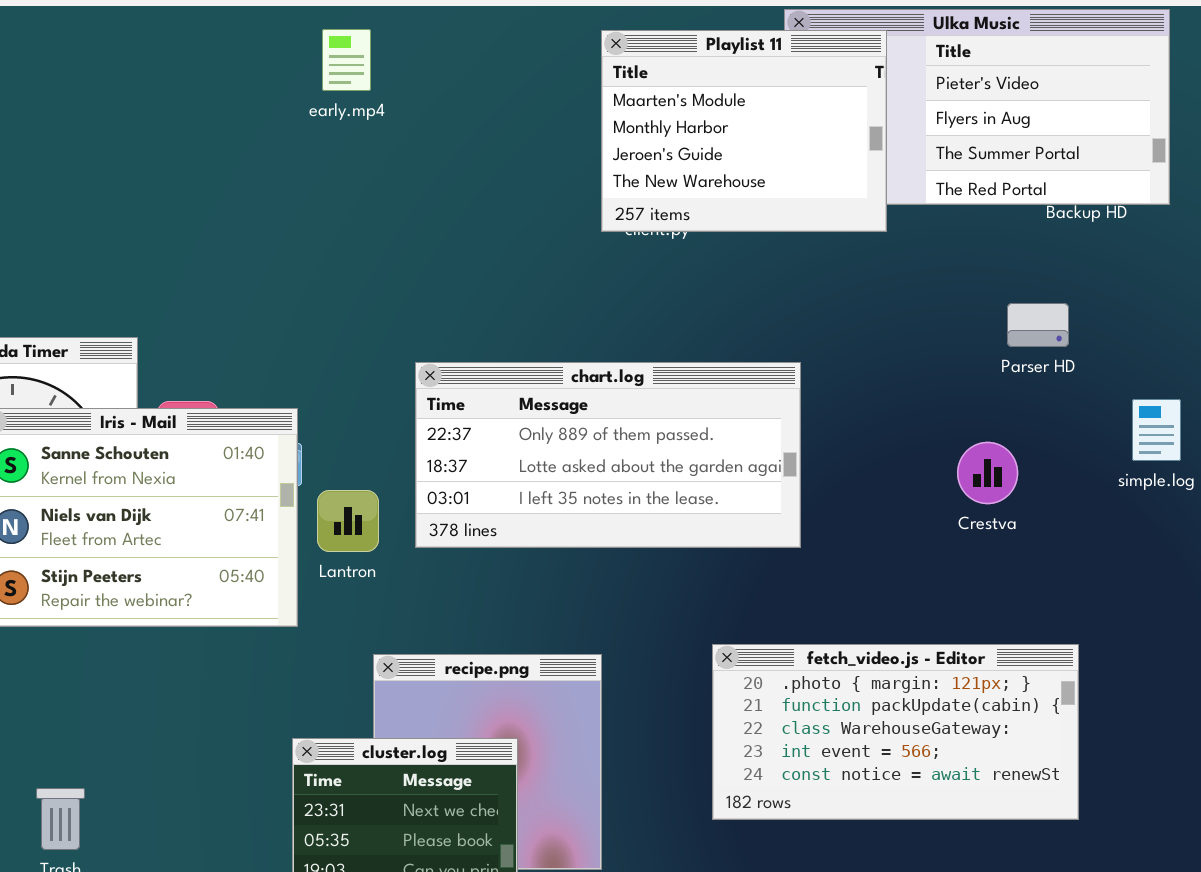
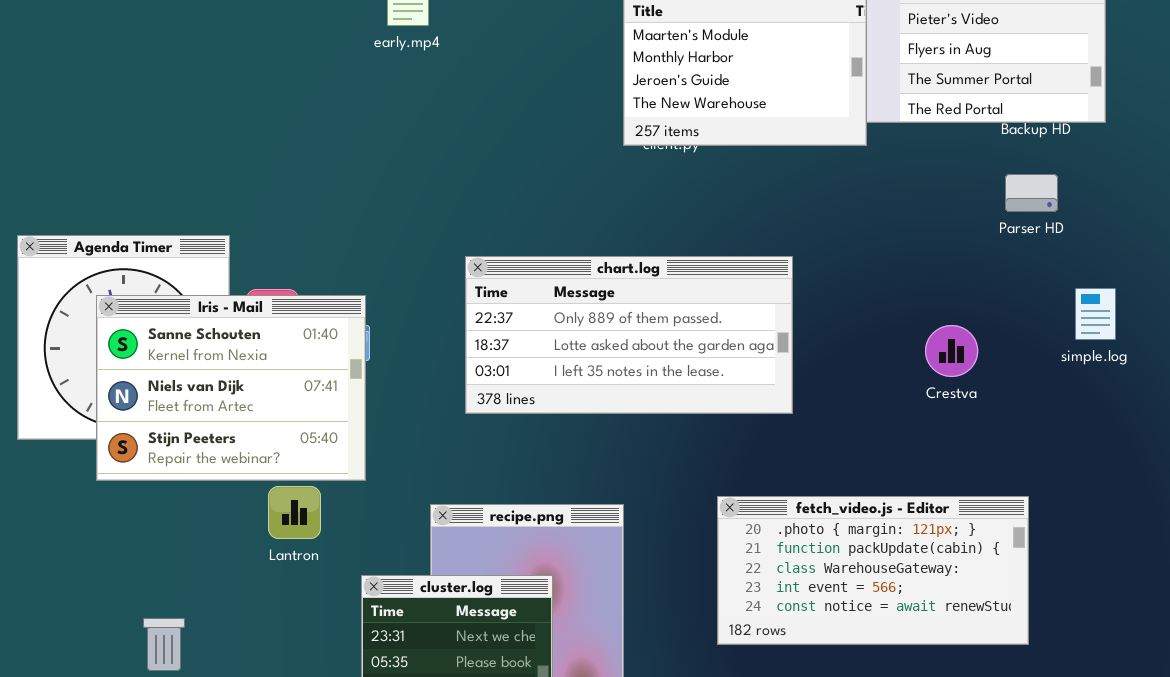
Parser HD: [1007,303,1069,347] -> [1005,174,1058,212], moved
Lantron: [317,490,379,552] -> [268,486,321,539], moved

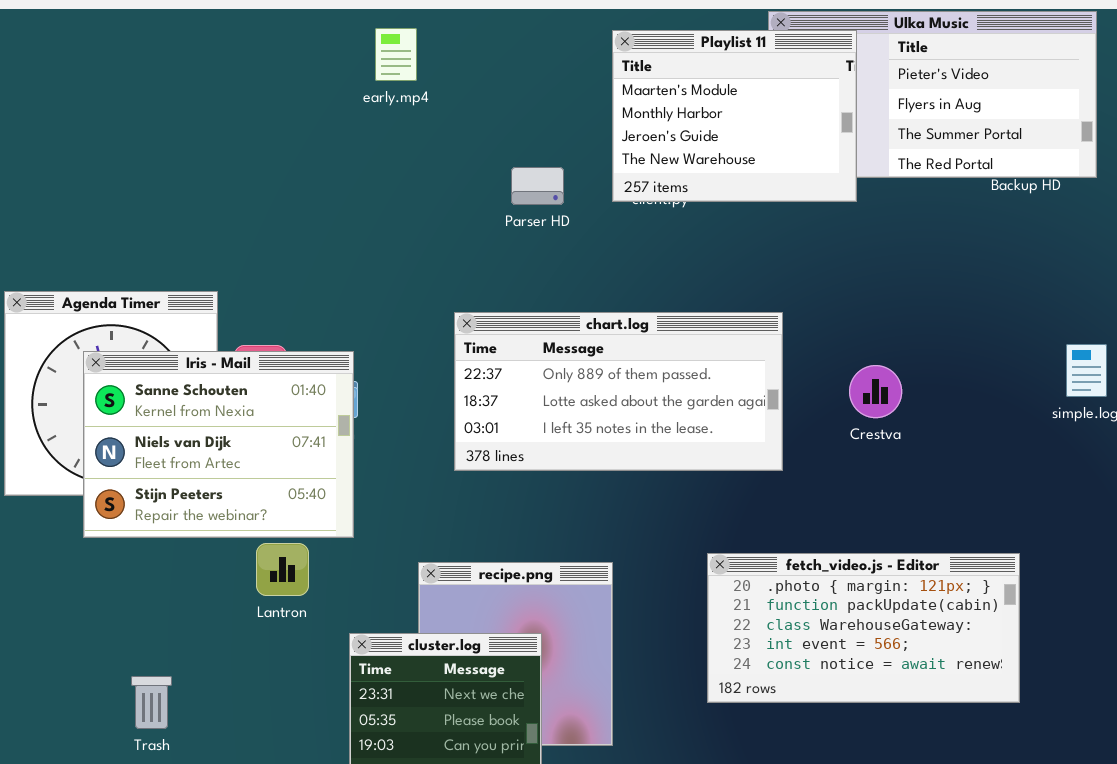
Parser HD: [1005,174,1058,212] -> [511,167,564,205], moved
Crestva: [925,325,978,377] -> [849,365,902,418], moved

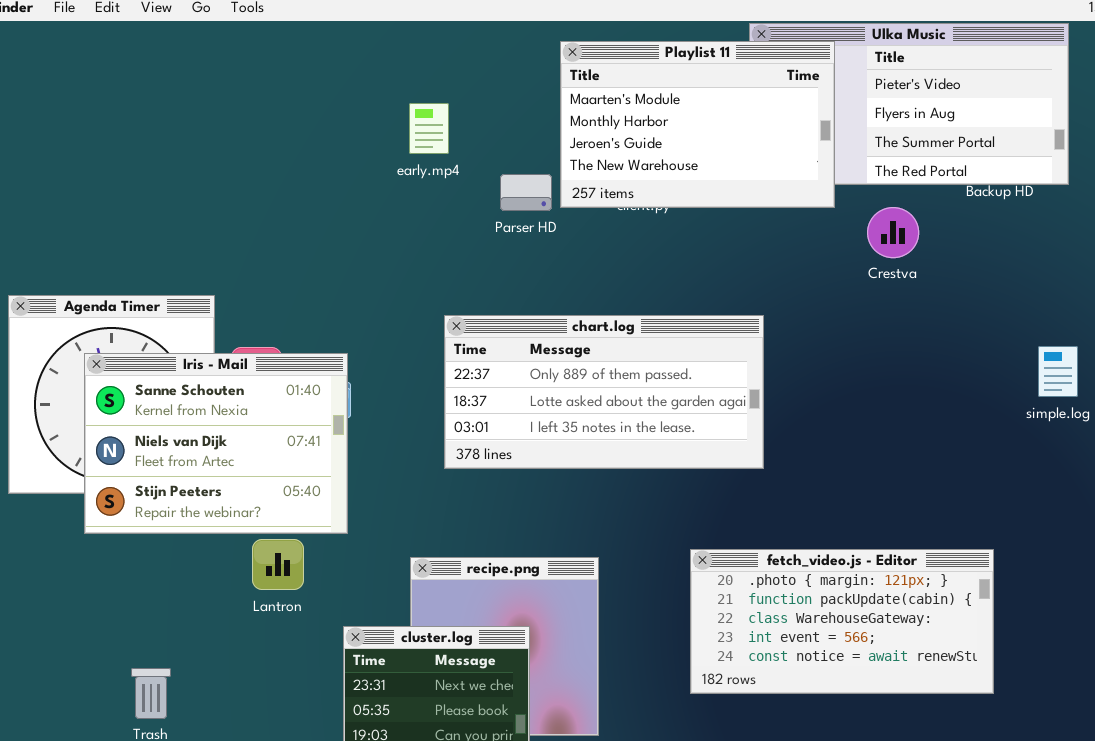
early.mp4: [375,28,417,81] -> [409,103,449,154], moved
Playlist 11: [612,30,857,202] -> [560,41,835,208], resized
Crestva: [849,365,902,418] -> [867,207,919,258], moved

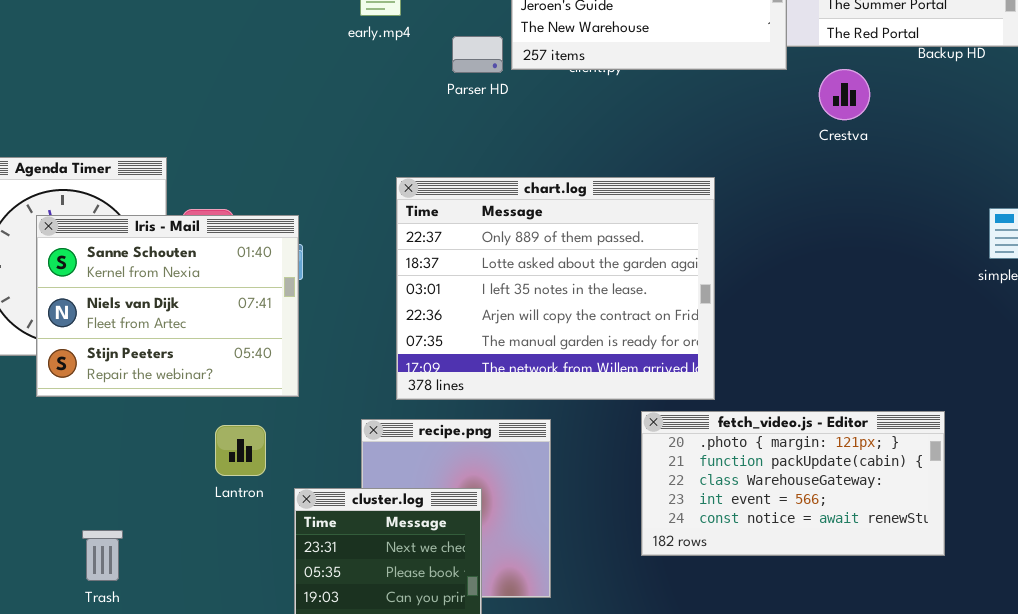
chart.log: [444,315,764,469] -> [396,177,715,400], resized
Lantron: [252,539,304,590] -> [215,425,266,476], moved

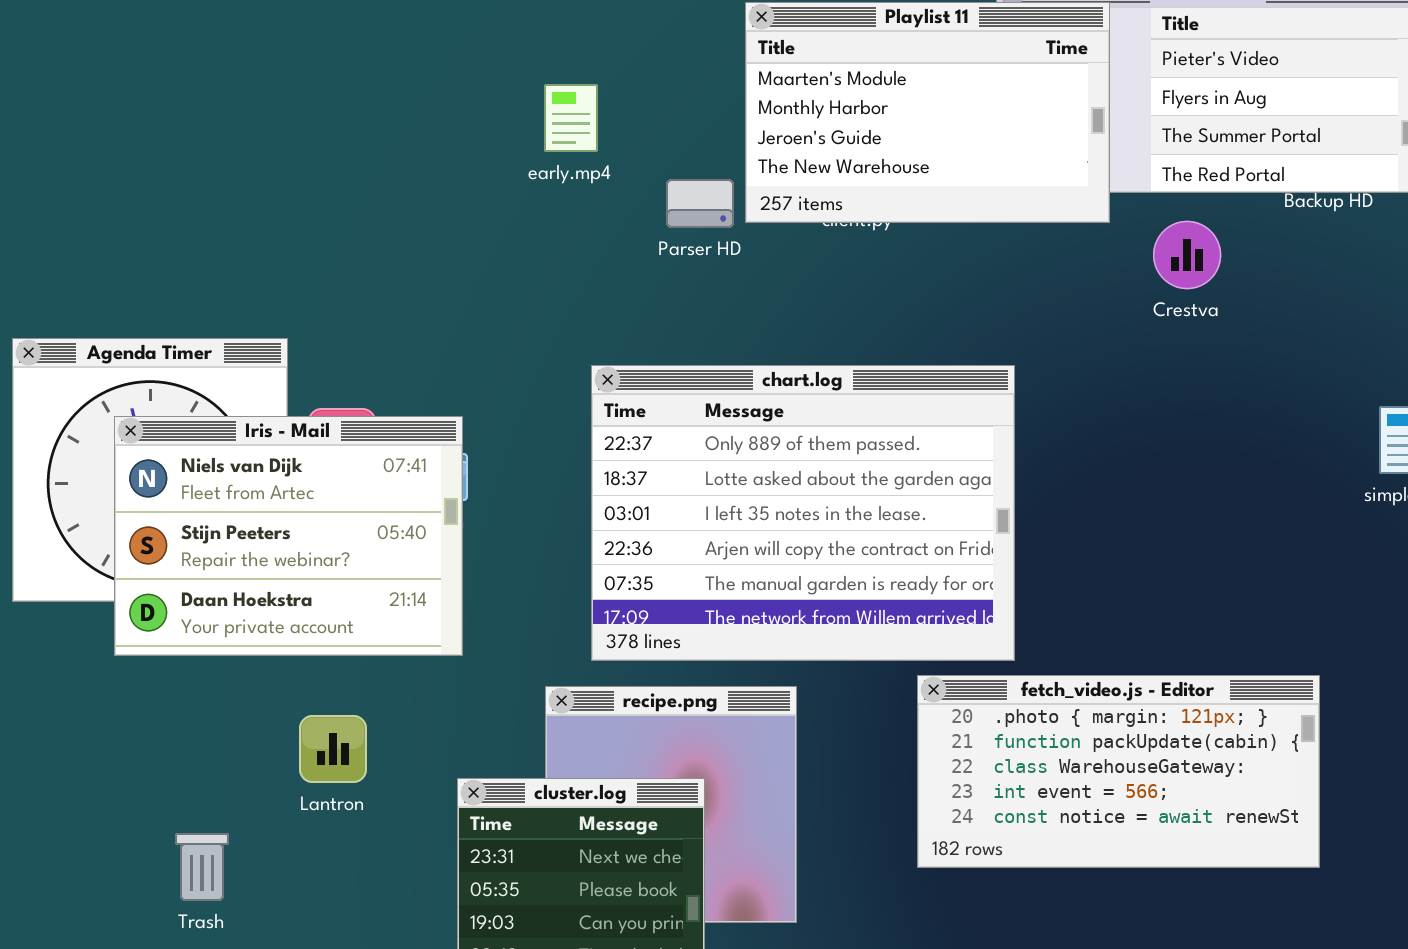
Iris - Mail: [36,215,299,397] -> [114,416,463,656], scrolled down 1 row
Lantron: [215,425,266,476] -> [299,715,367,783], moved

